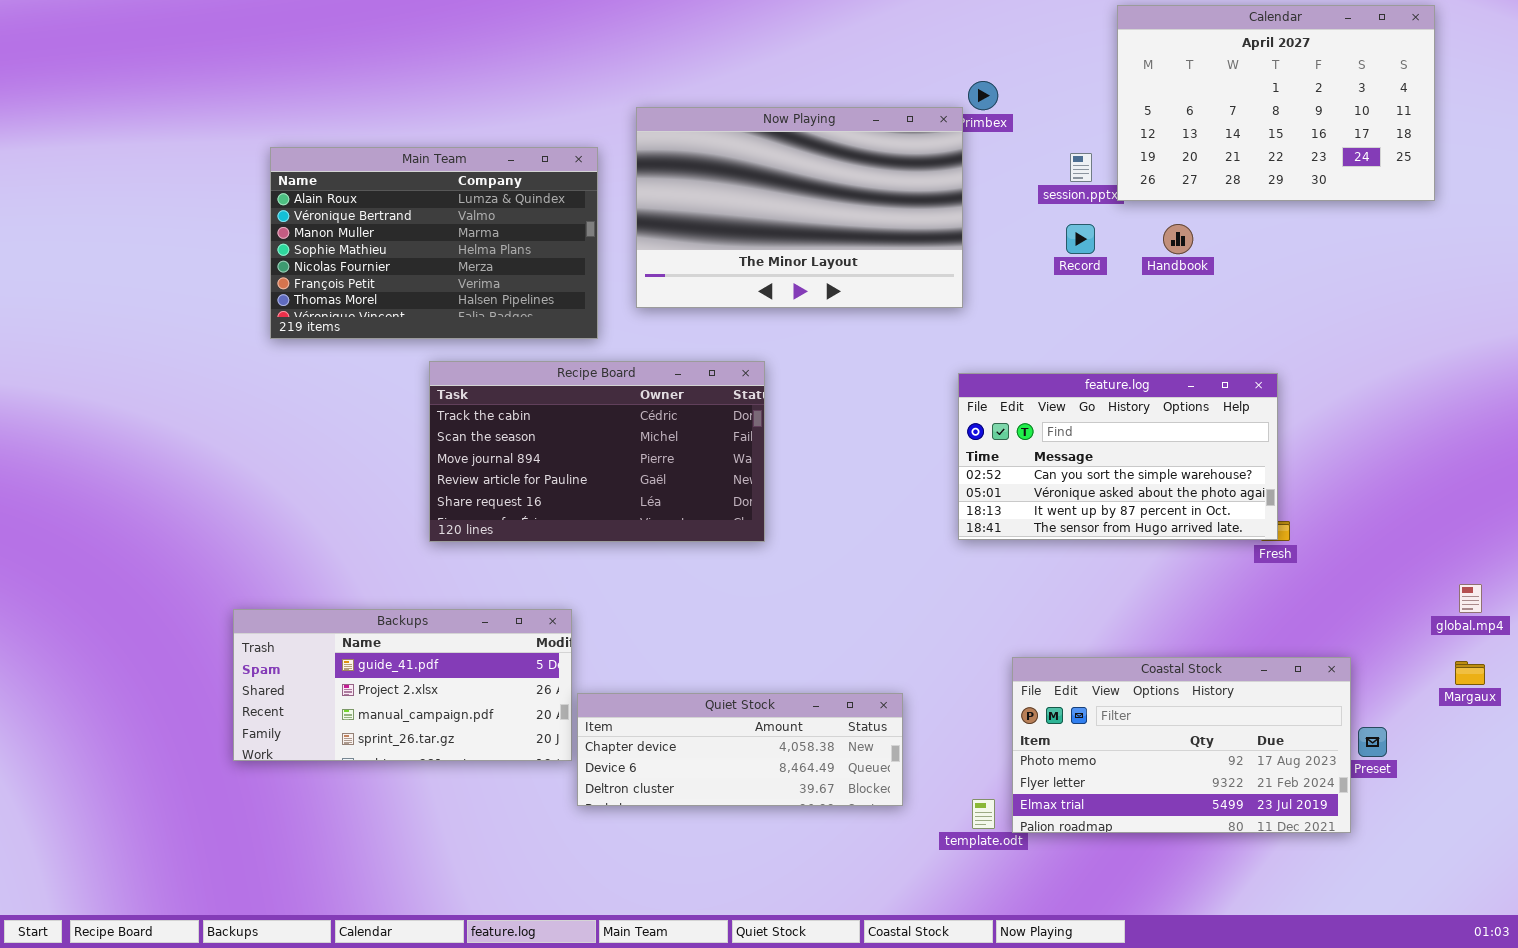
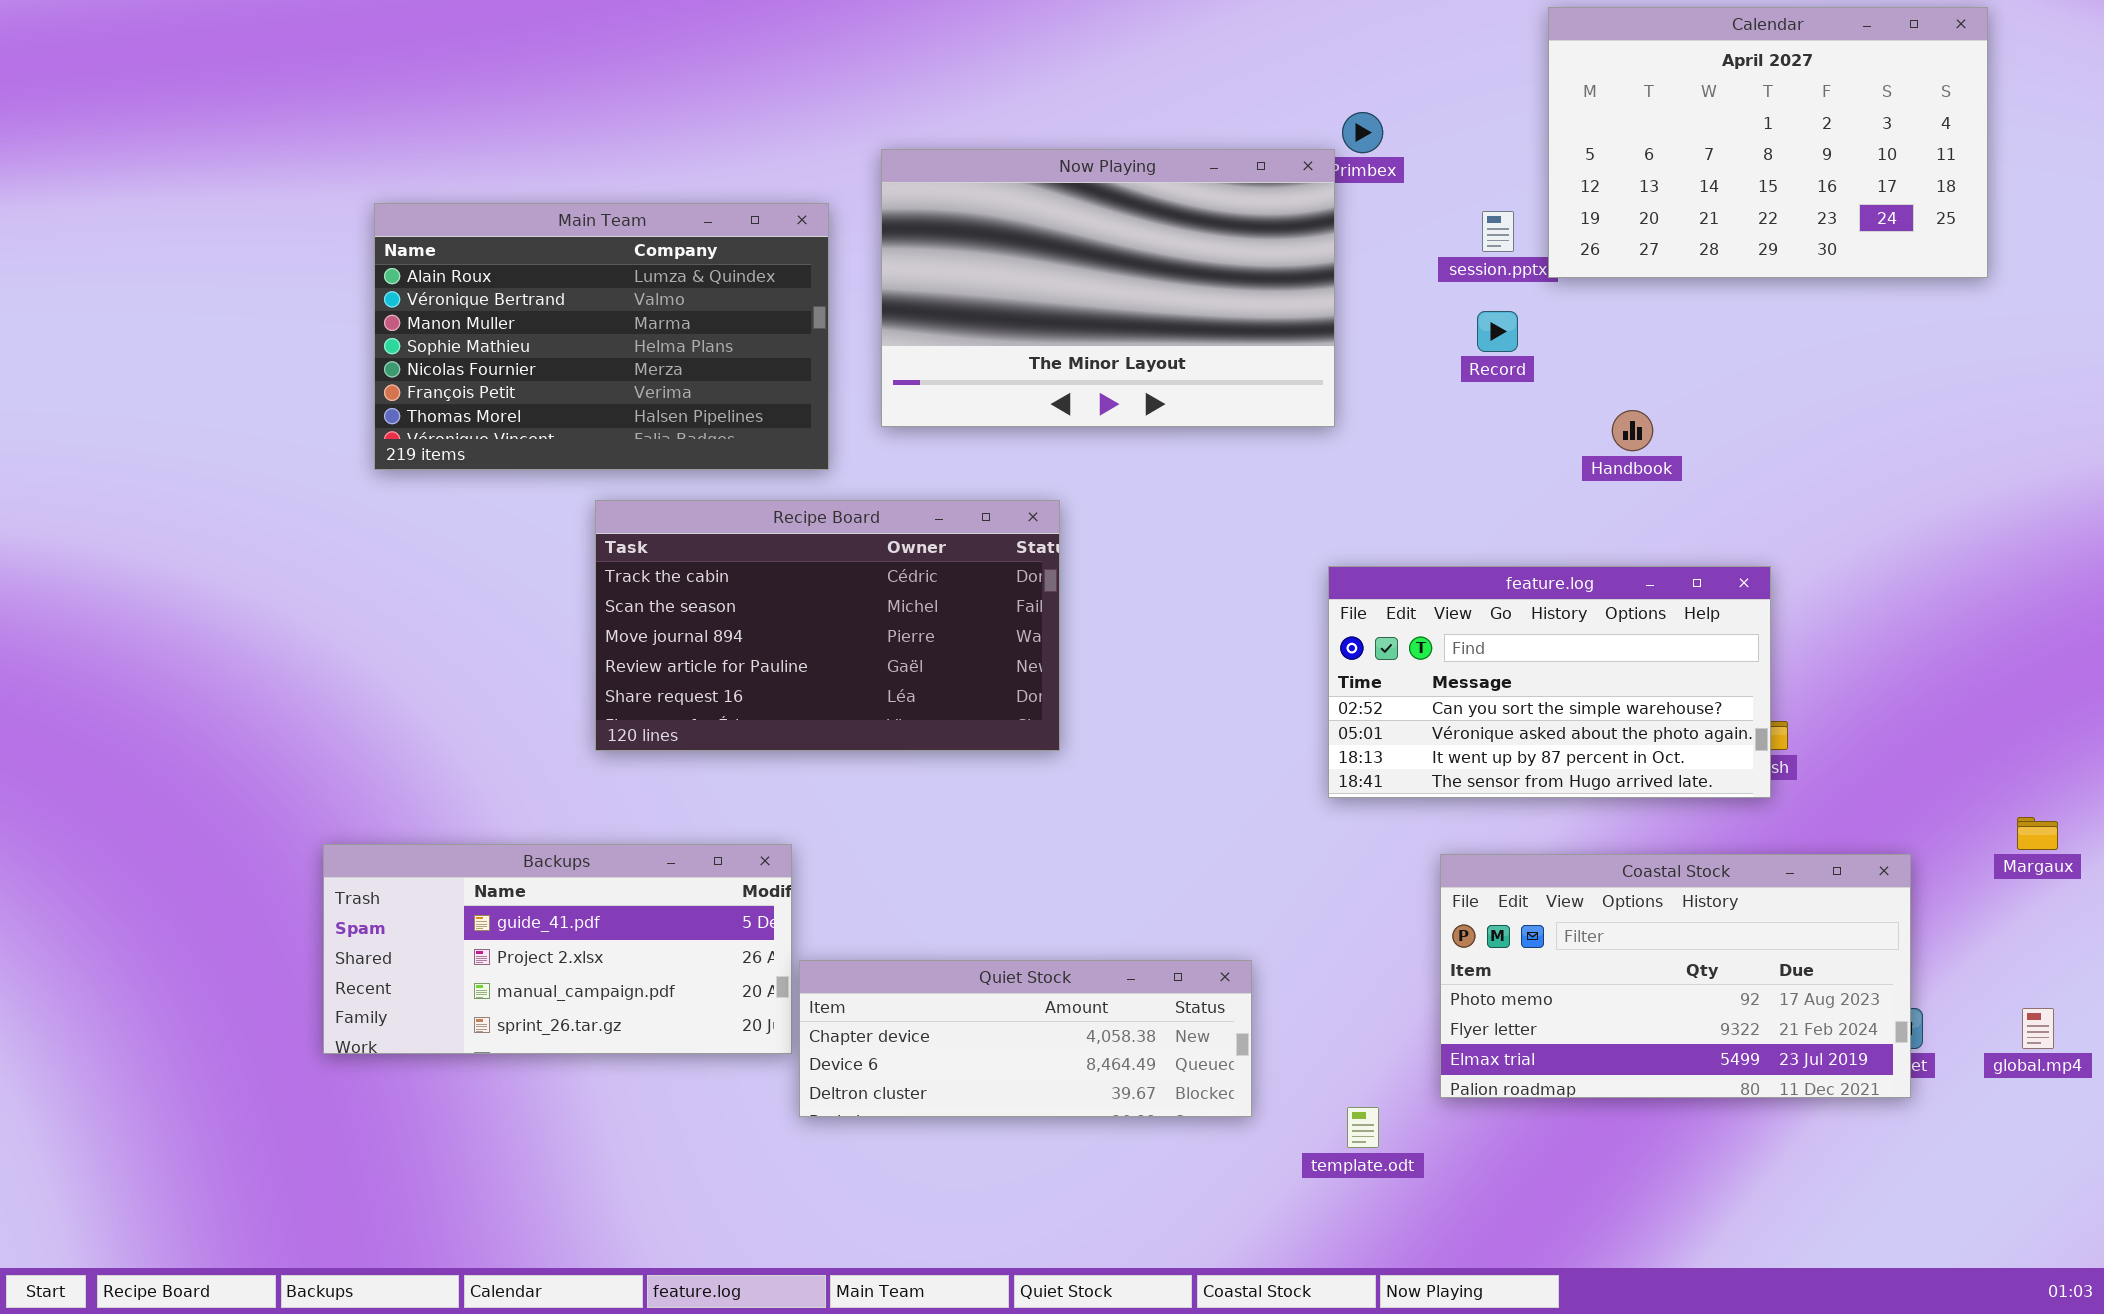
Handbook: [1163,224,1193,254] -> [1612,410,1653,451], moved
feature.log: [958,373,1278,540] -> [1328,566,1771,798], moved
global.mp4: [1459,584,1482,613] -> [2022,1008,2054,1049], moved
Coastal Stock: [1012,657,1351,833] -> [1440,854,1911,1098], moved
Margaux: [1455,661,1485,685] -> [2017,817,2058,850], moved

